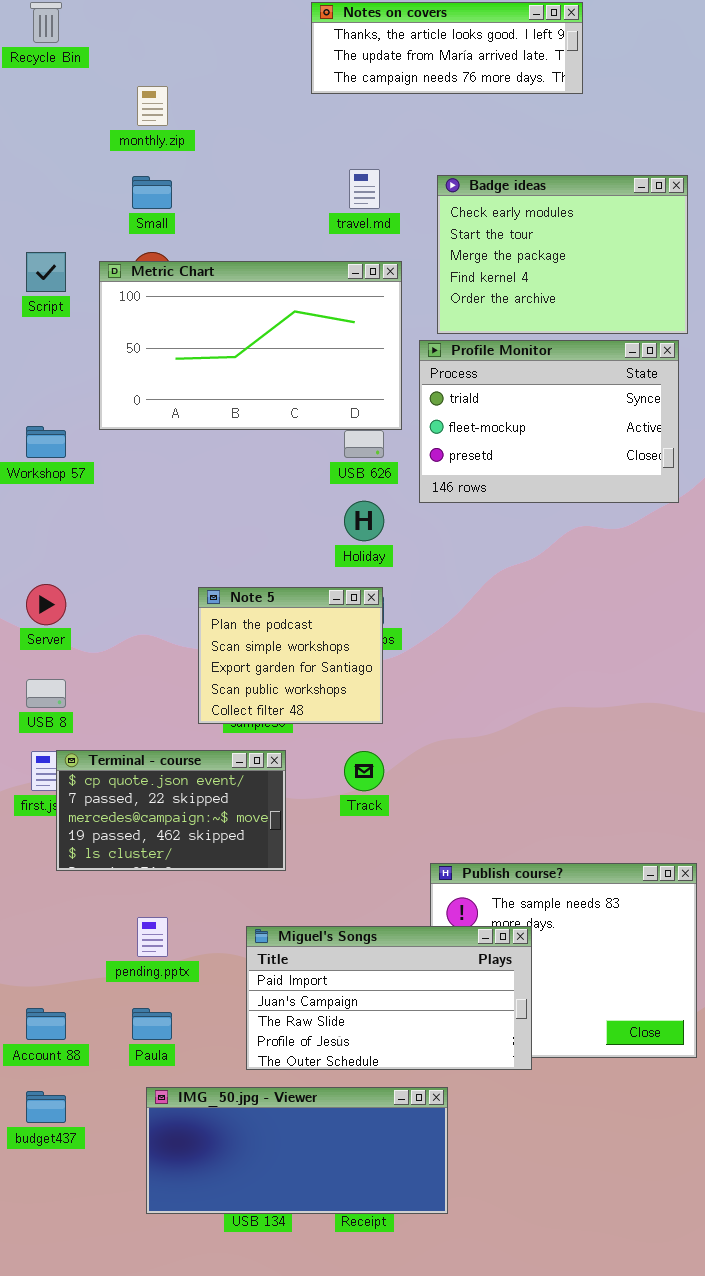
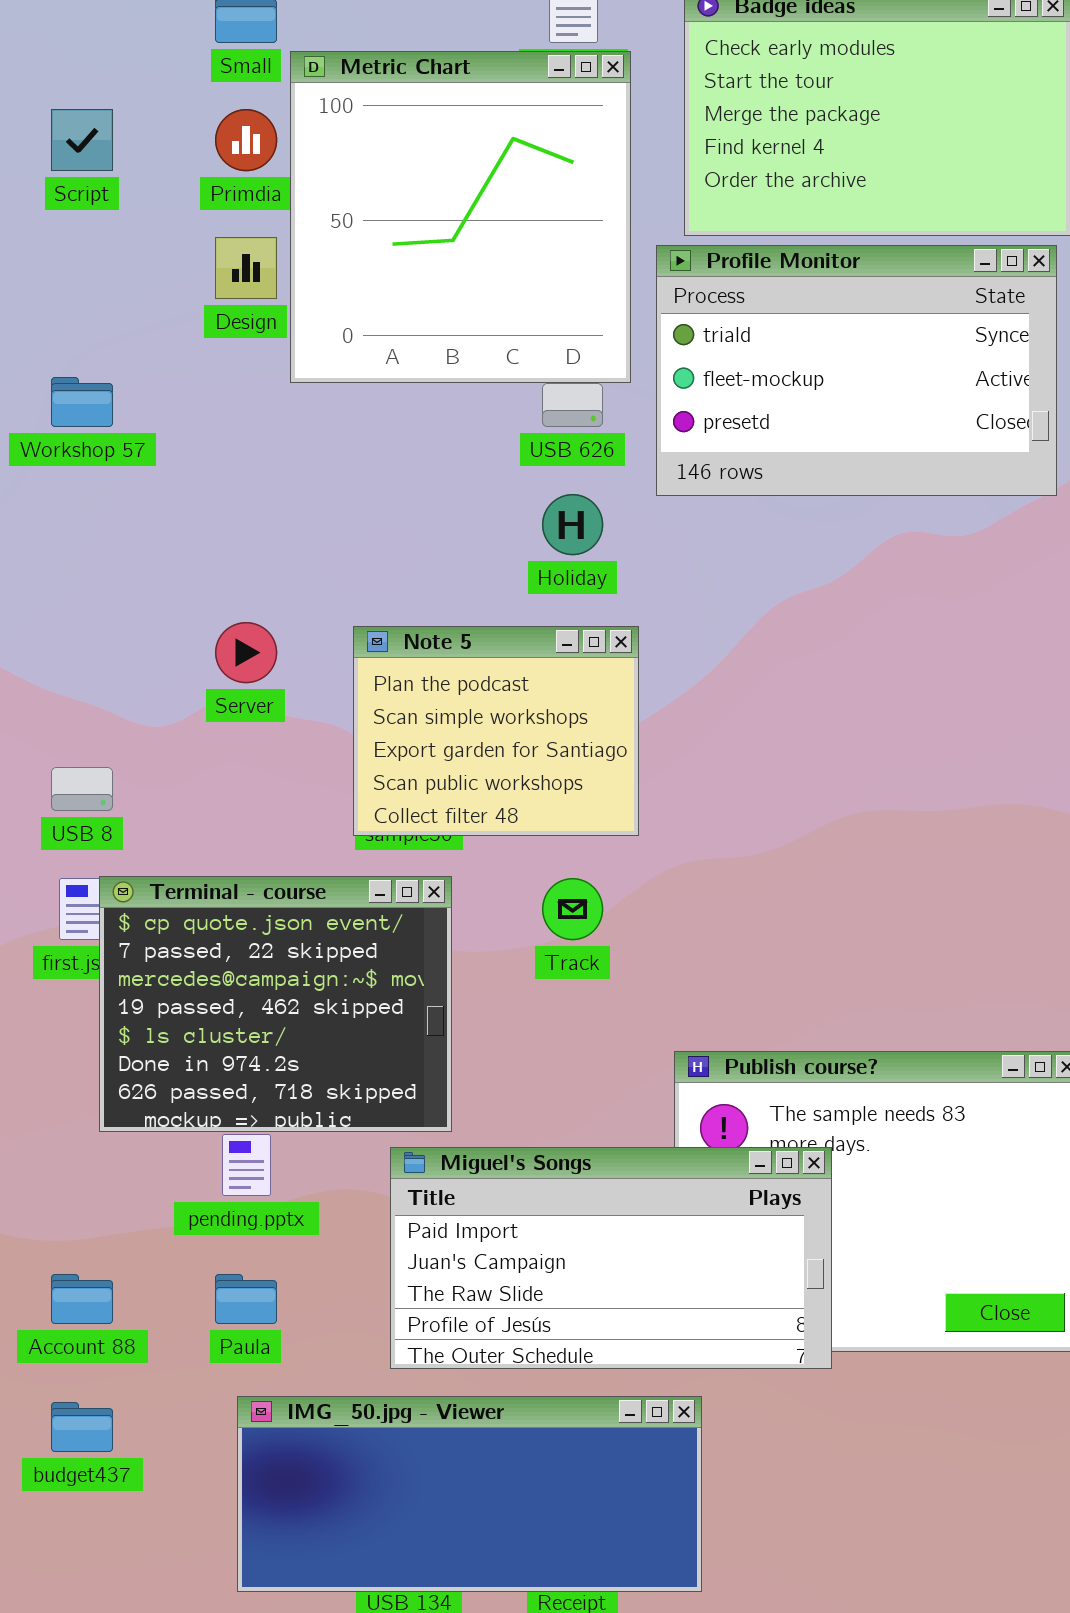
Metric Chart: [99,261,402,430] -> [290,51,631,383], resized
Server: [26,584,66,625] -> [215,622,277,683], moved
Note 5: [198,587,383,724] -> [353,626,639,836], moved
Terminal - course: [56,750,286,871] -> [99,876,452,1132], resized

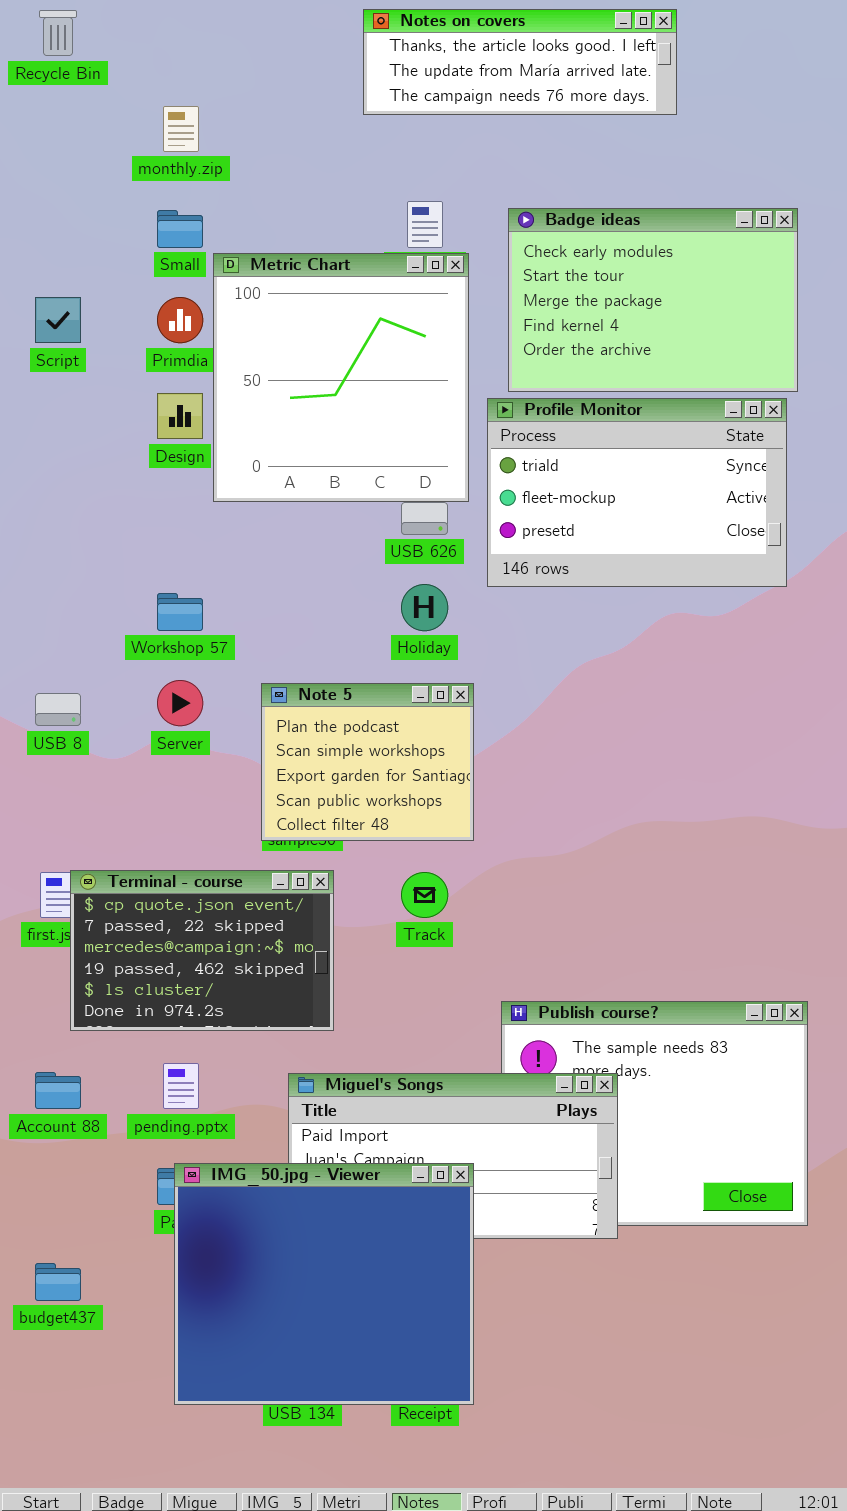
Workshop 57: [51,377,113,427] -> [157,593,203,631], moved
USB 8: [51,767,113,811] -> [35,693,81,726], moved
Terminal - course: [99,876,452,1132] -> [70,870,334,1031], resized
Account 88: [51,1274,113,1324] -> [35,1072,81,1109], moved
IMG_50.jpg - Viewer: [237,1396,702,1592] -> [174,1163,474,1405], resized

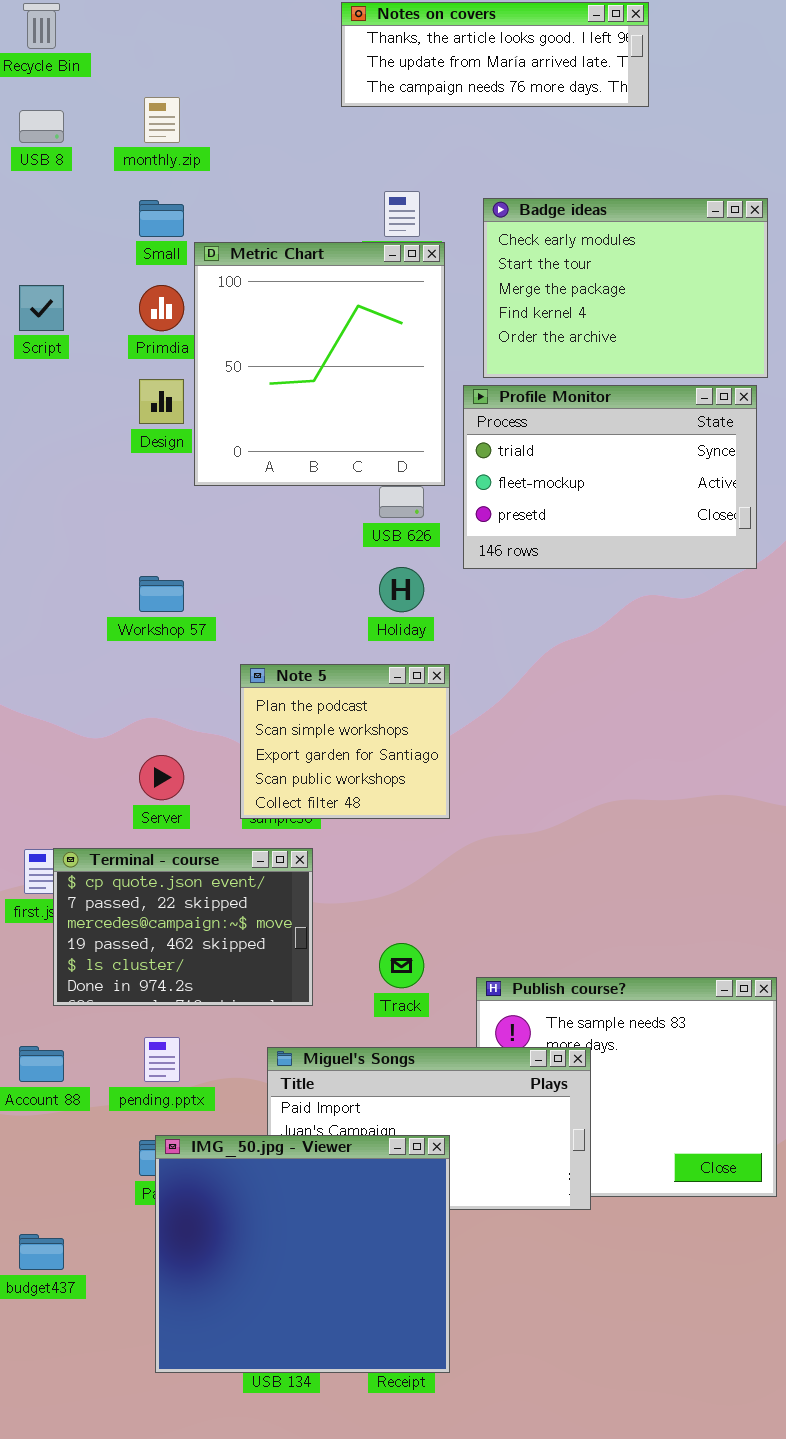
Server: [157,680,203,726] -> [139,755,184,800], moved
USB 8: [35,693,81,726] -> [19,110,64,143], moved
Track: [401,872,448,918] -> [379,943,424,988], moved

